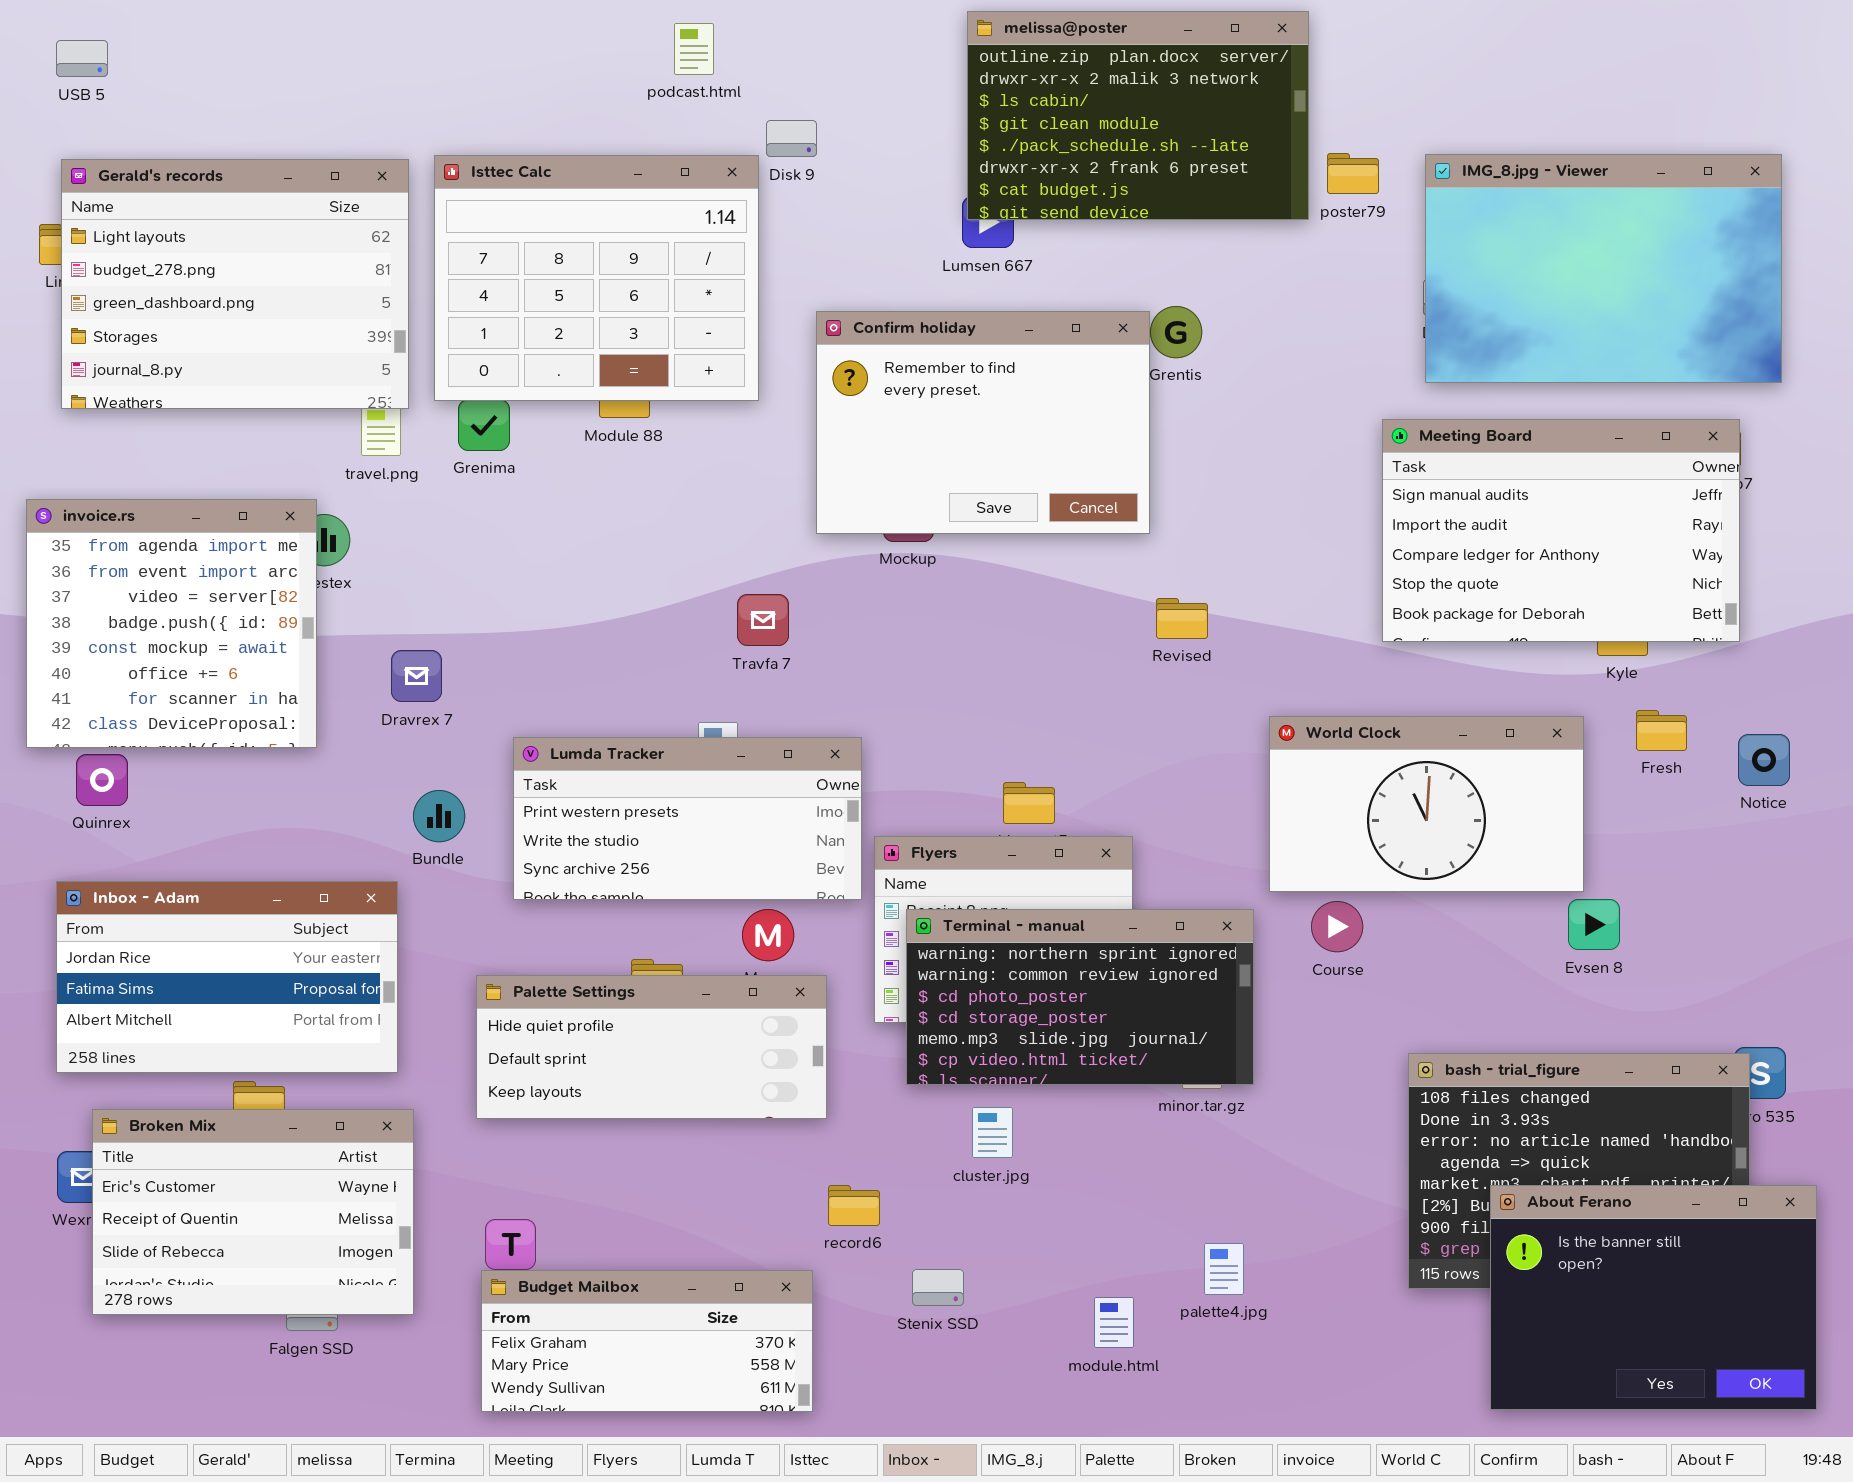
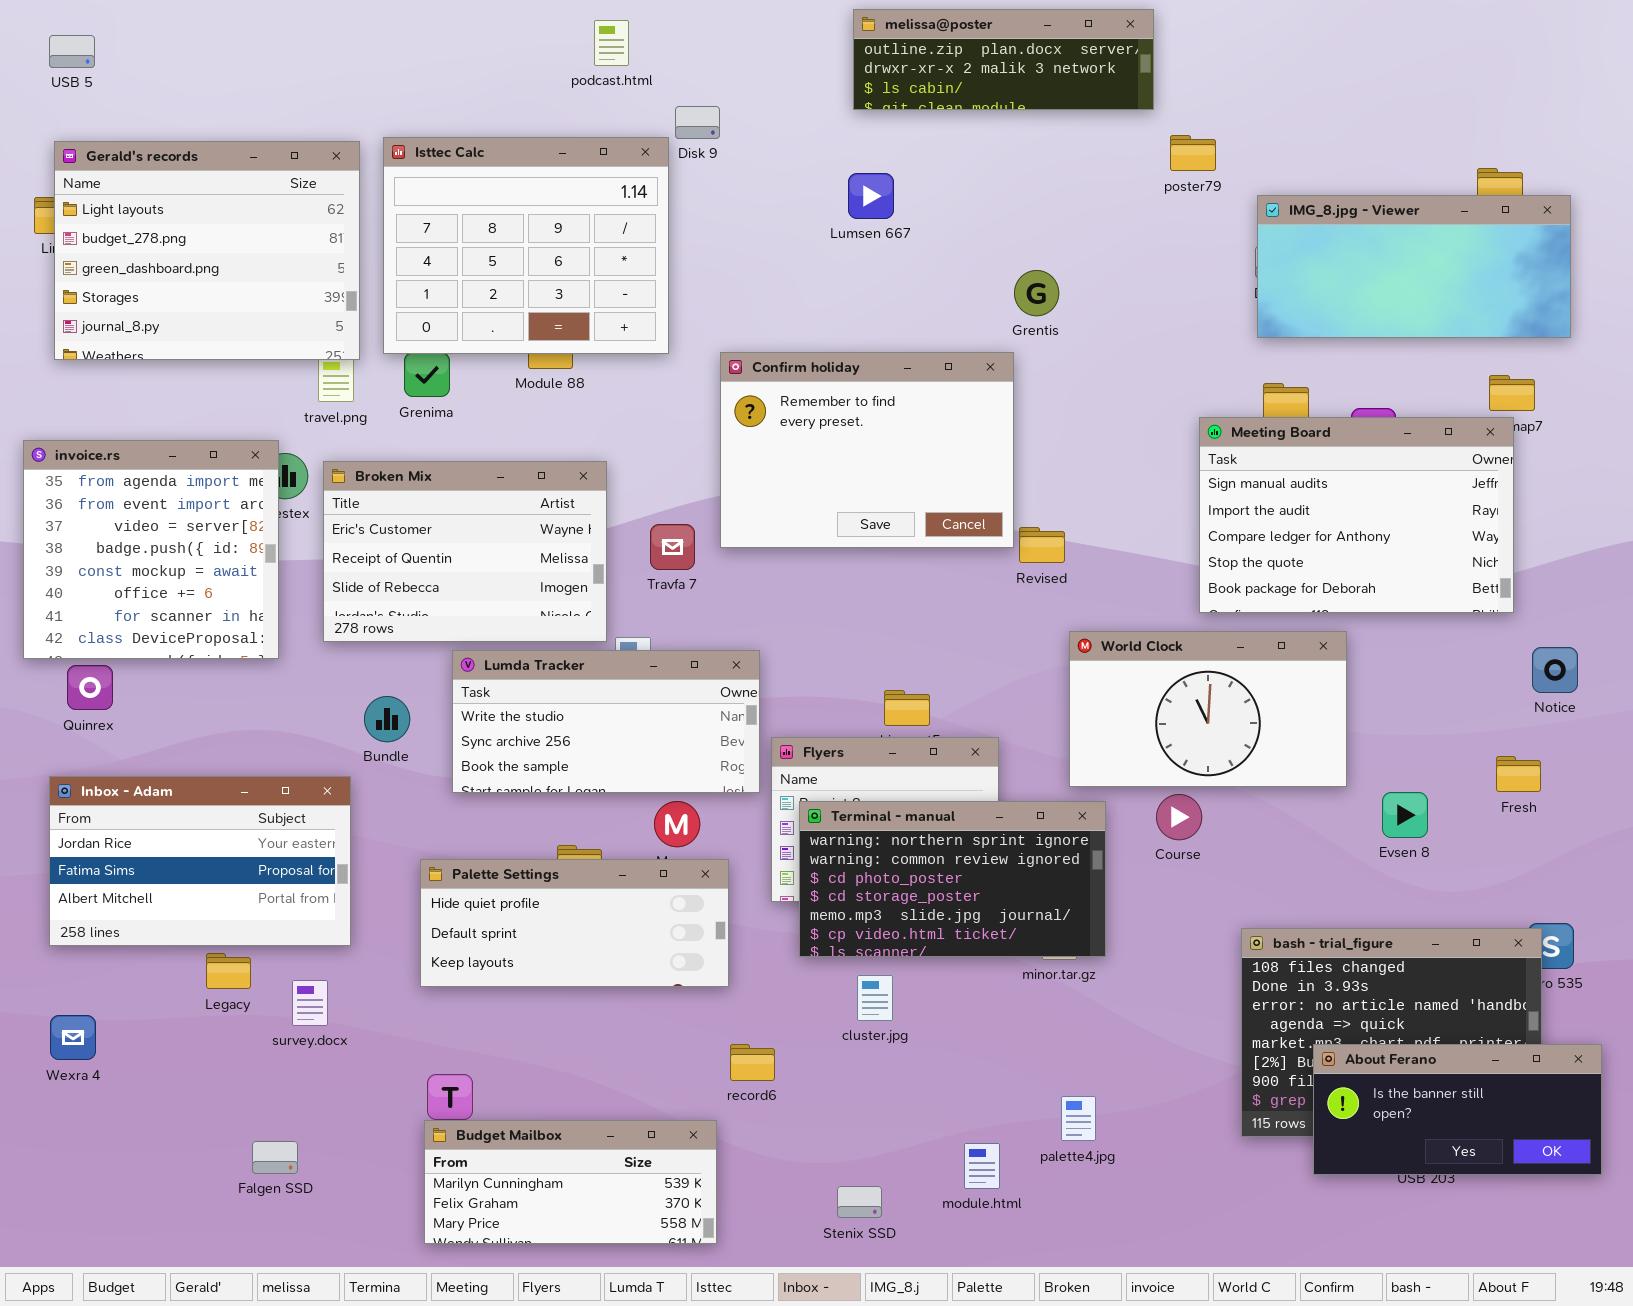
melissa@poster: [967,11,1309,220] -> [853,9,1154,110], resized
IMG_8.jpg - Viewer: [1425,154,1782,383] -> [1257,195,1571,338], resized
Confirm holiday: [816,311,1150,534] -> [720,352,1014,548], moved
Meeting Board: [1382,419,1740,642] -> [1199,417,1514,613], moved
Fresh: [1636,710,1687,751] -> [1496,756,1541,792], moved
World Clock: [1269,716,1584,892] -> [1069,631,1347,787], moved
Lumda Tracker: [513,737,862,900] -> [452,650,760,793], scrolled down 1 row
Broken Mix: [92,1109,414,1315] -> [323,461,607,642], moved
About Ferano: [1490,1185,1817,1410] -> [1313,1044,1602,1175], resized
Stenix SSD: [912,1269,964,1306] -> [837,1186,882,1218], moved
Budget Mailbox: [481,1270,813,1412] -> [424,1120,717,1244], scrolled up 1 row

